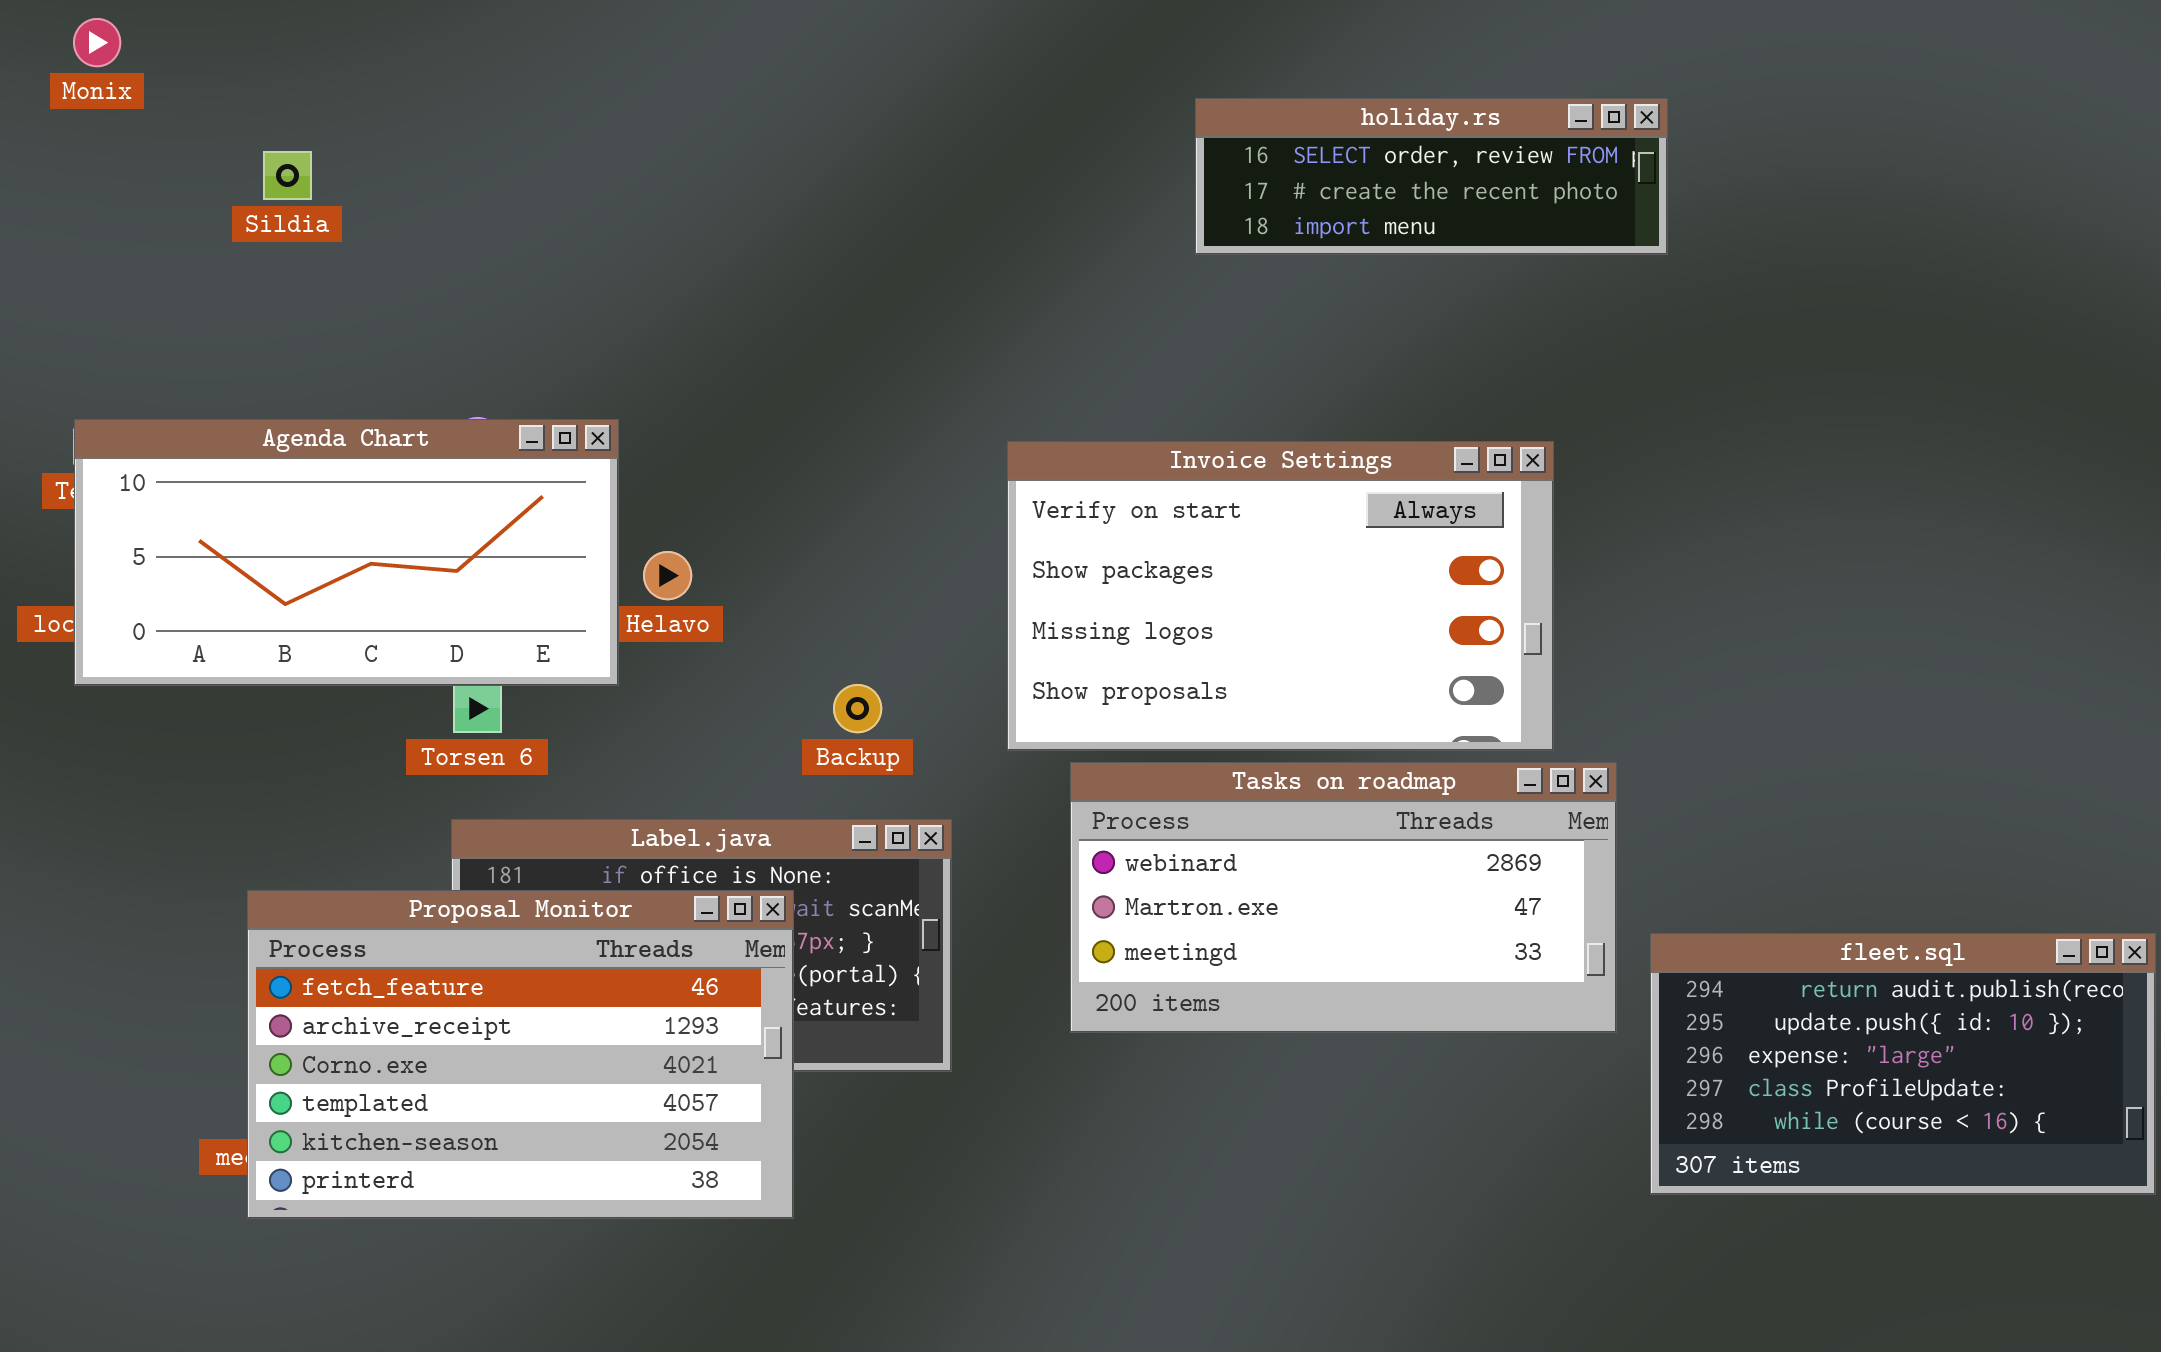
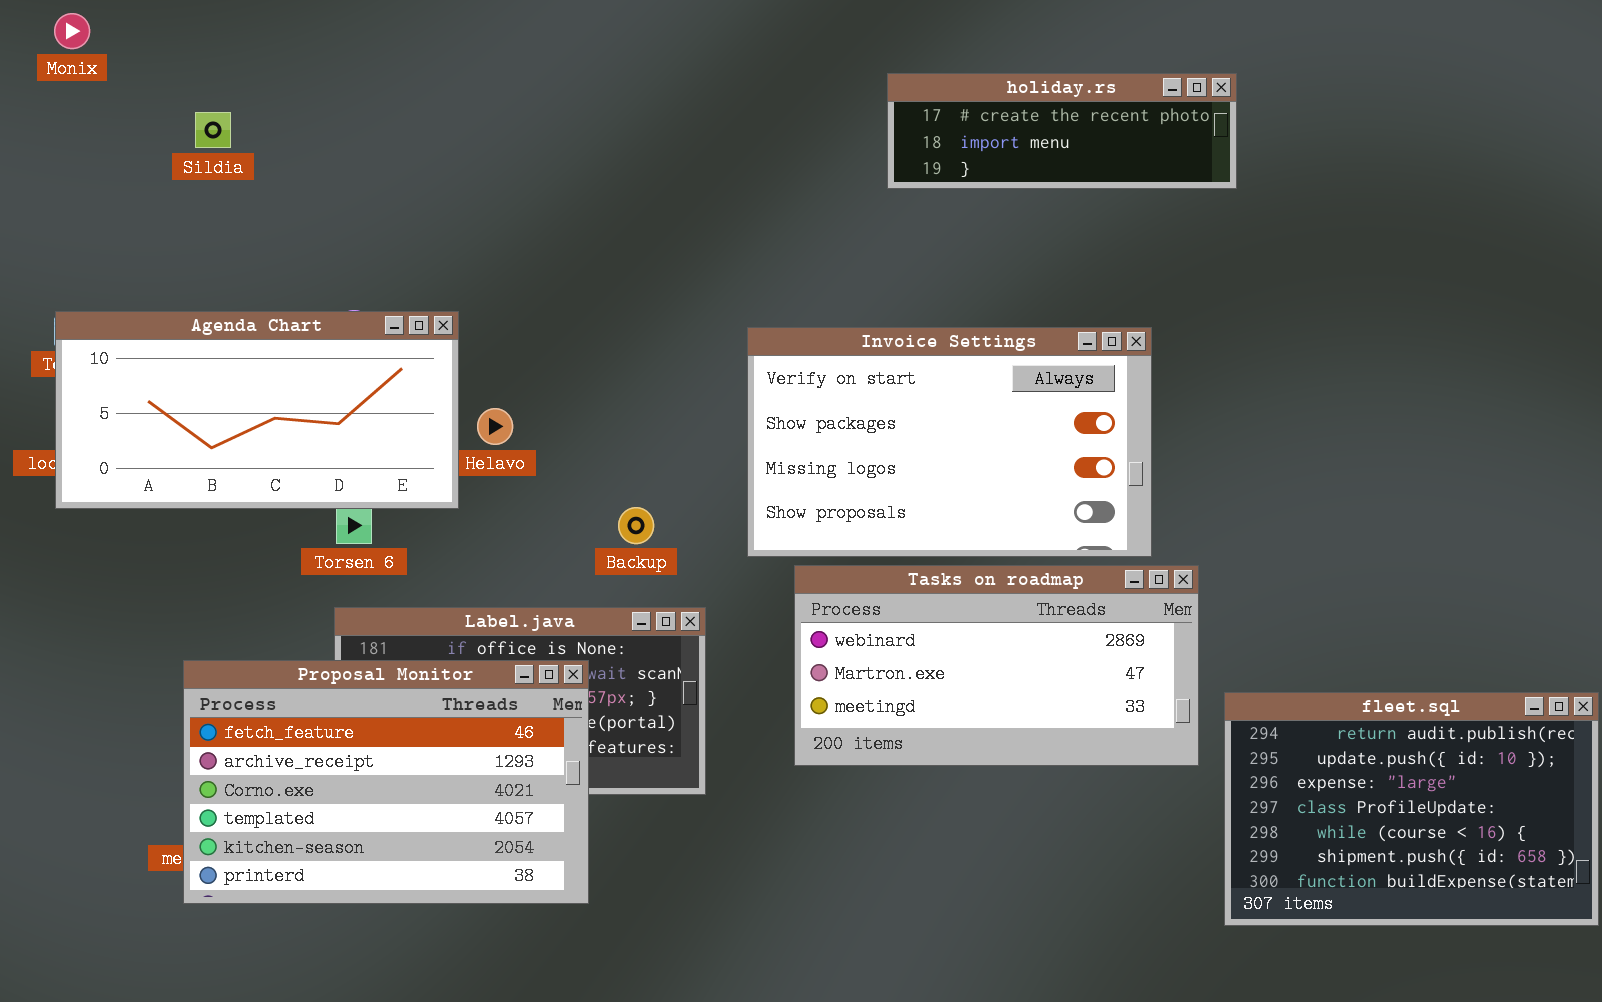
holiday.rs: [1195,98,1668,255] -> [887,73,1237,189], scrolled down 1 row
fleet.sql: [1650,933,2156,1195] -> [1224,692,1599,926], resized

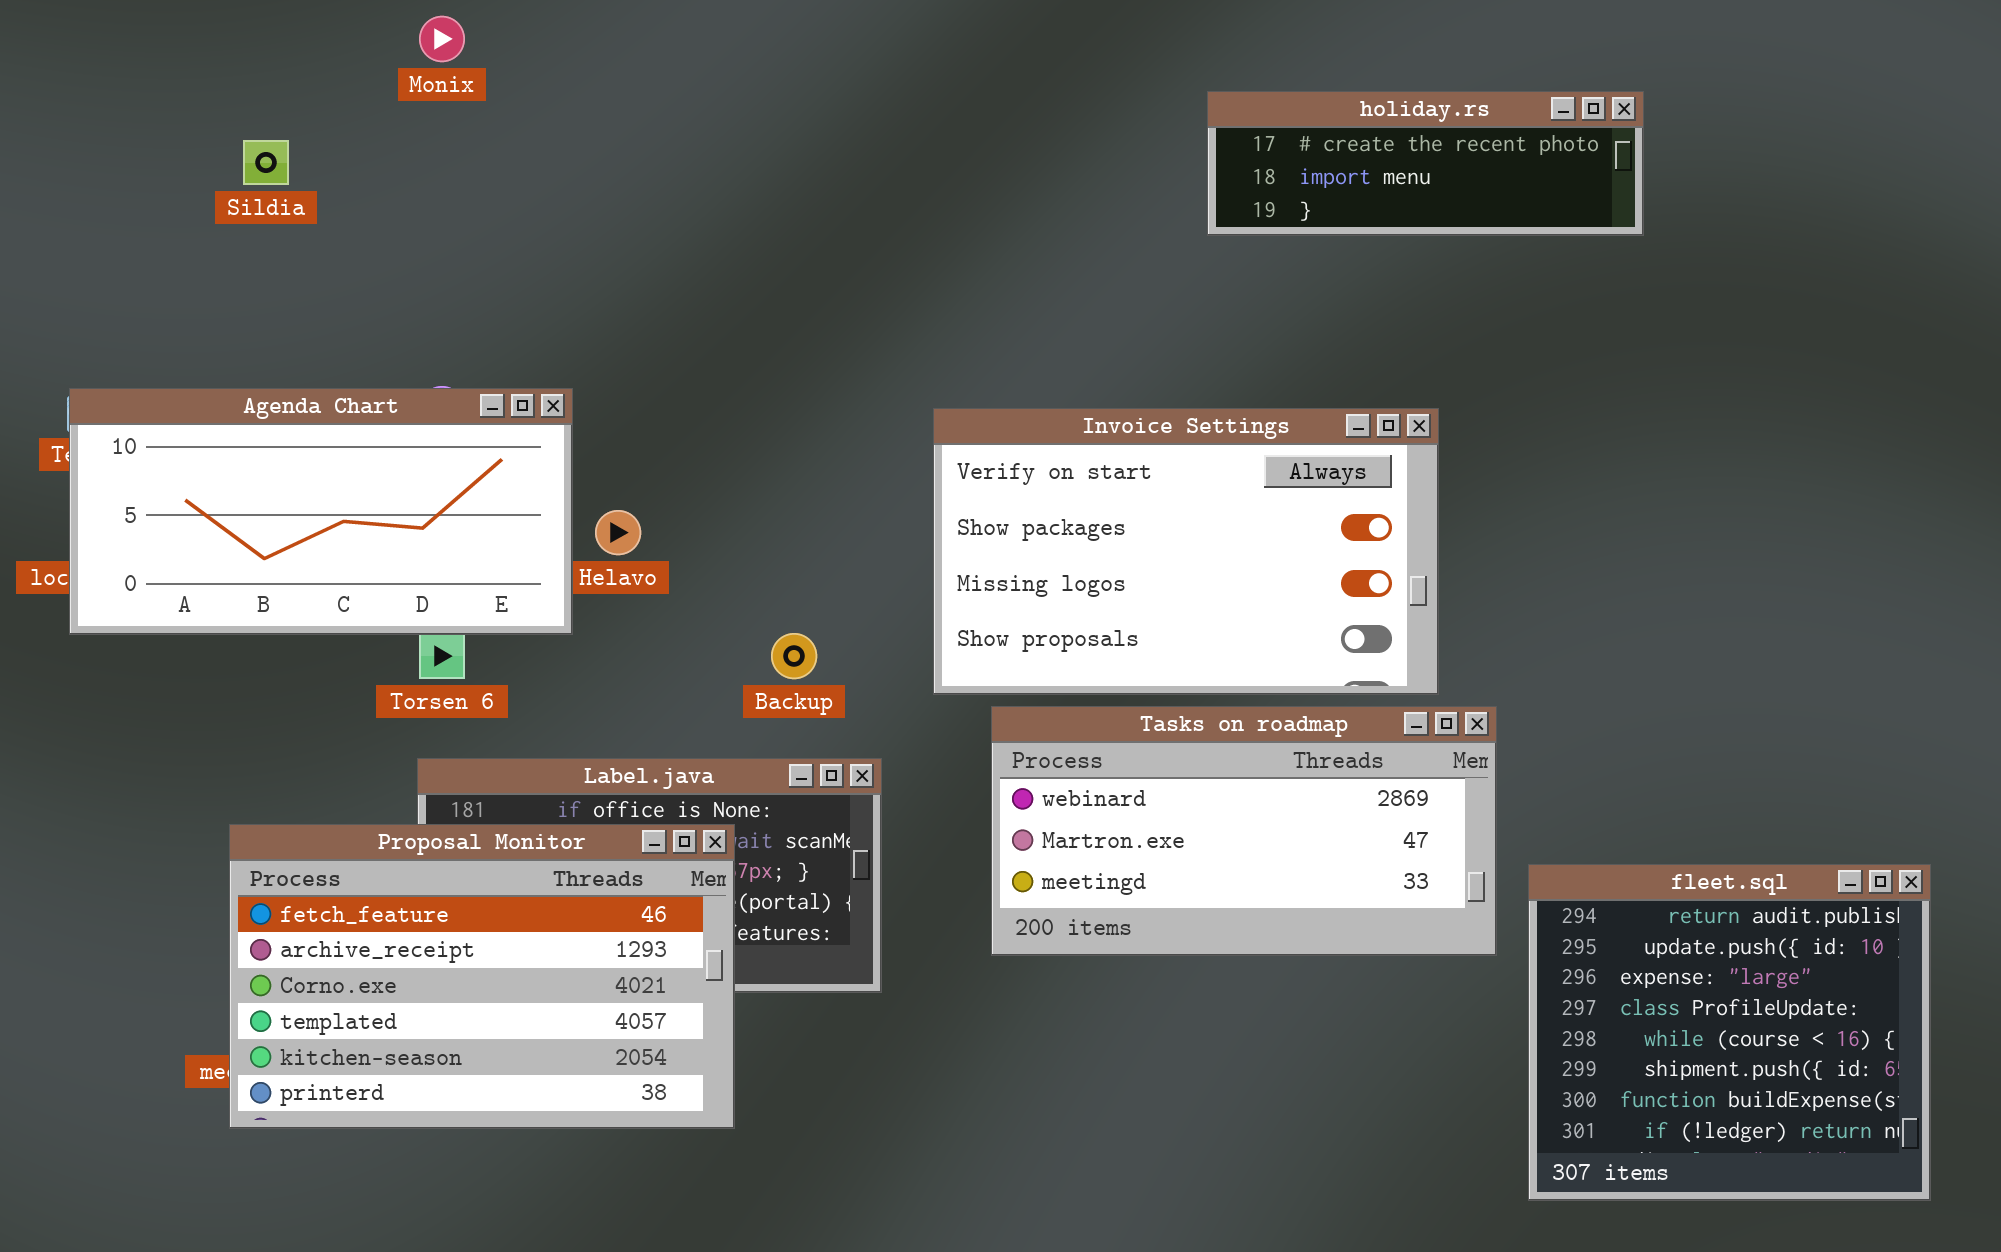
Monix: [54,13,90,49] -> [419,16,465,62], moved
holiday.rs: [887,73,1237,189] -> [1207,91,1644,236], moved
fleet.sql: [1224,692,1599,926] -> [1528,864,1931,1201], resized

